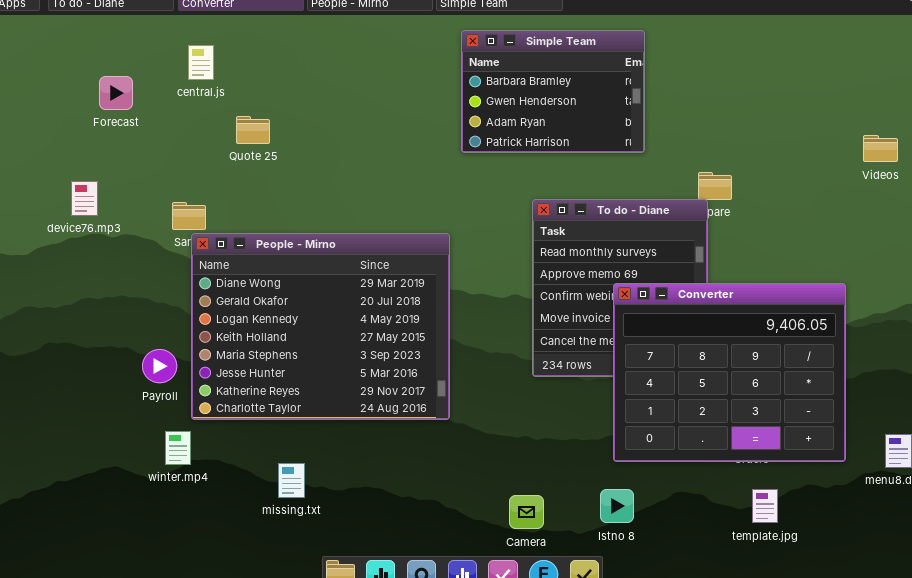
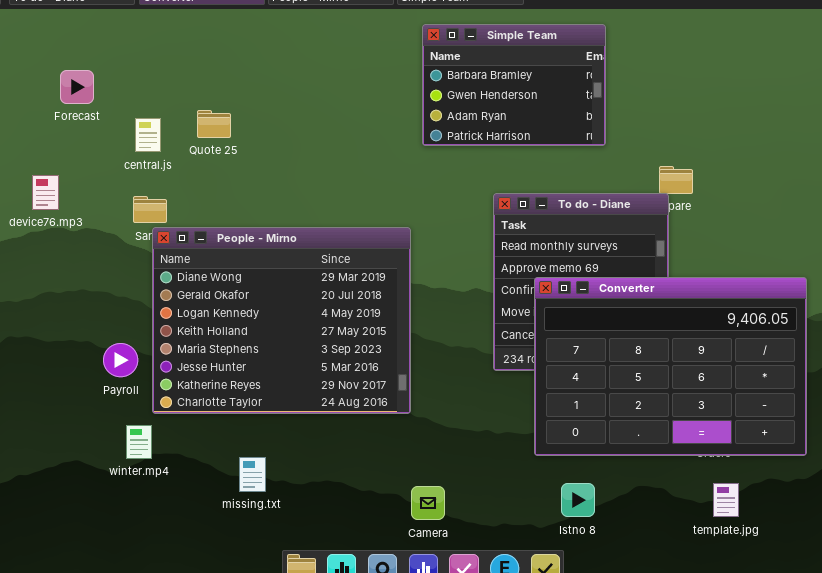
central.js: [188,45,214,80] -> [135,118,161,152], moved
Converter: [613,283,846,462] -> [534,277,807,456], resized
Camera: [509,495,544,529] -> [411,486,445,520], moved

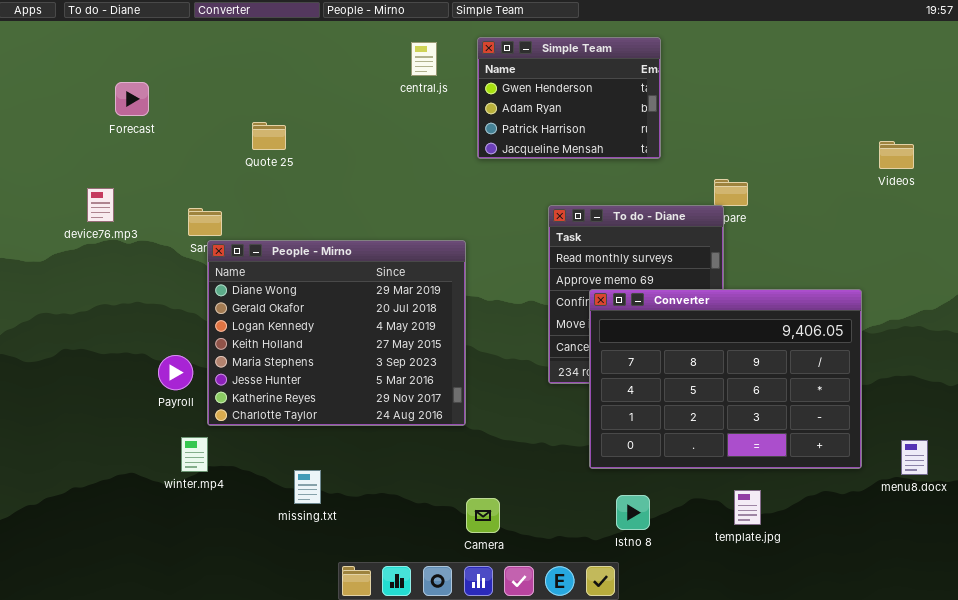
Simple Team: [422,24,606,146] -> [477,37,661,159], scrolled down 1 row
central.js: [135,118,161,152] -> [411,42,437,76], moved
template.jpg: [713,483,739,517] -> [734,490,761,525], moved

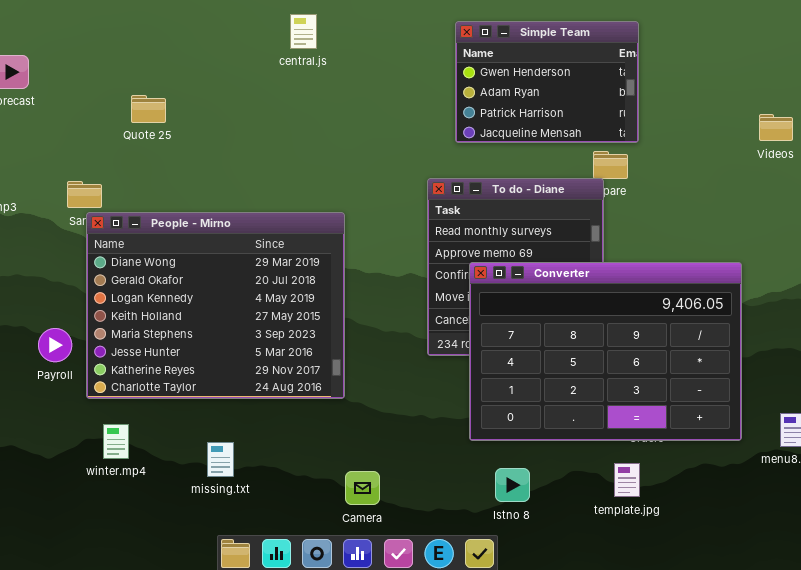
Simple Team: [477,37,661,159] -> [455,21,639,143], moved
winter.mp4: [181,437,208,472] -> [103,424,129,459], moved
missing.txt: [294,470,321,504] -> [207,442,234,477], moved

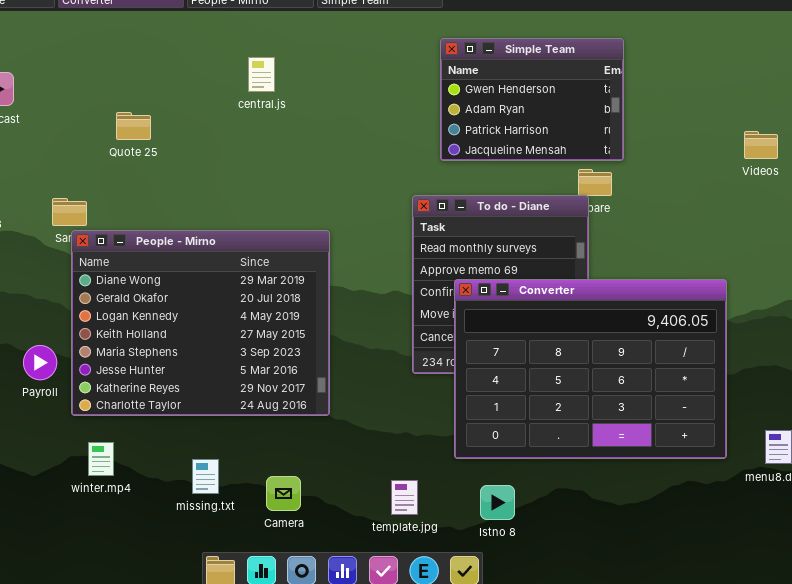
central.js: [290,14,317,49] -> [248,57,275,92], moved
template.jpg: [614,463,640,497] -> [391,480,418,515], moved
Camera: [345,471,380,505] -> [266,476,301,511], moved

